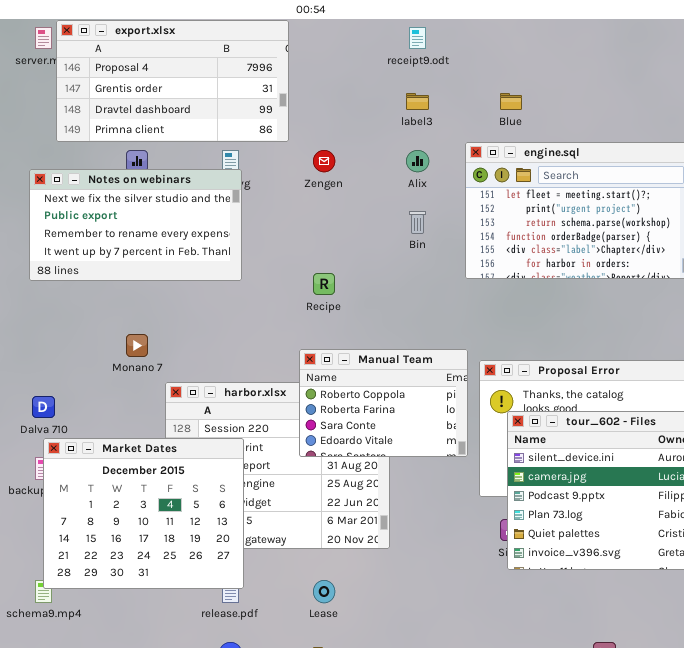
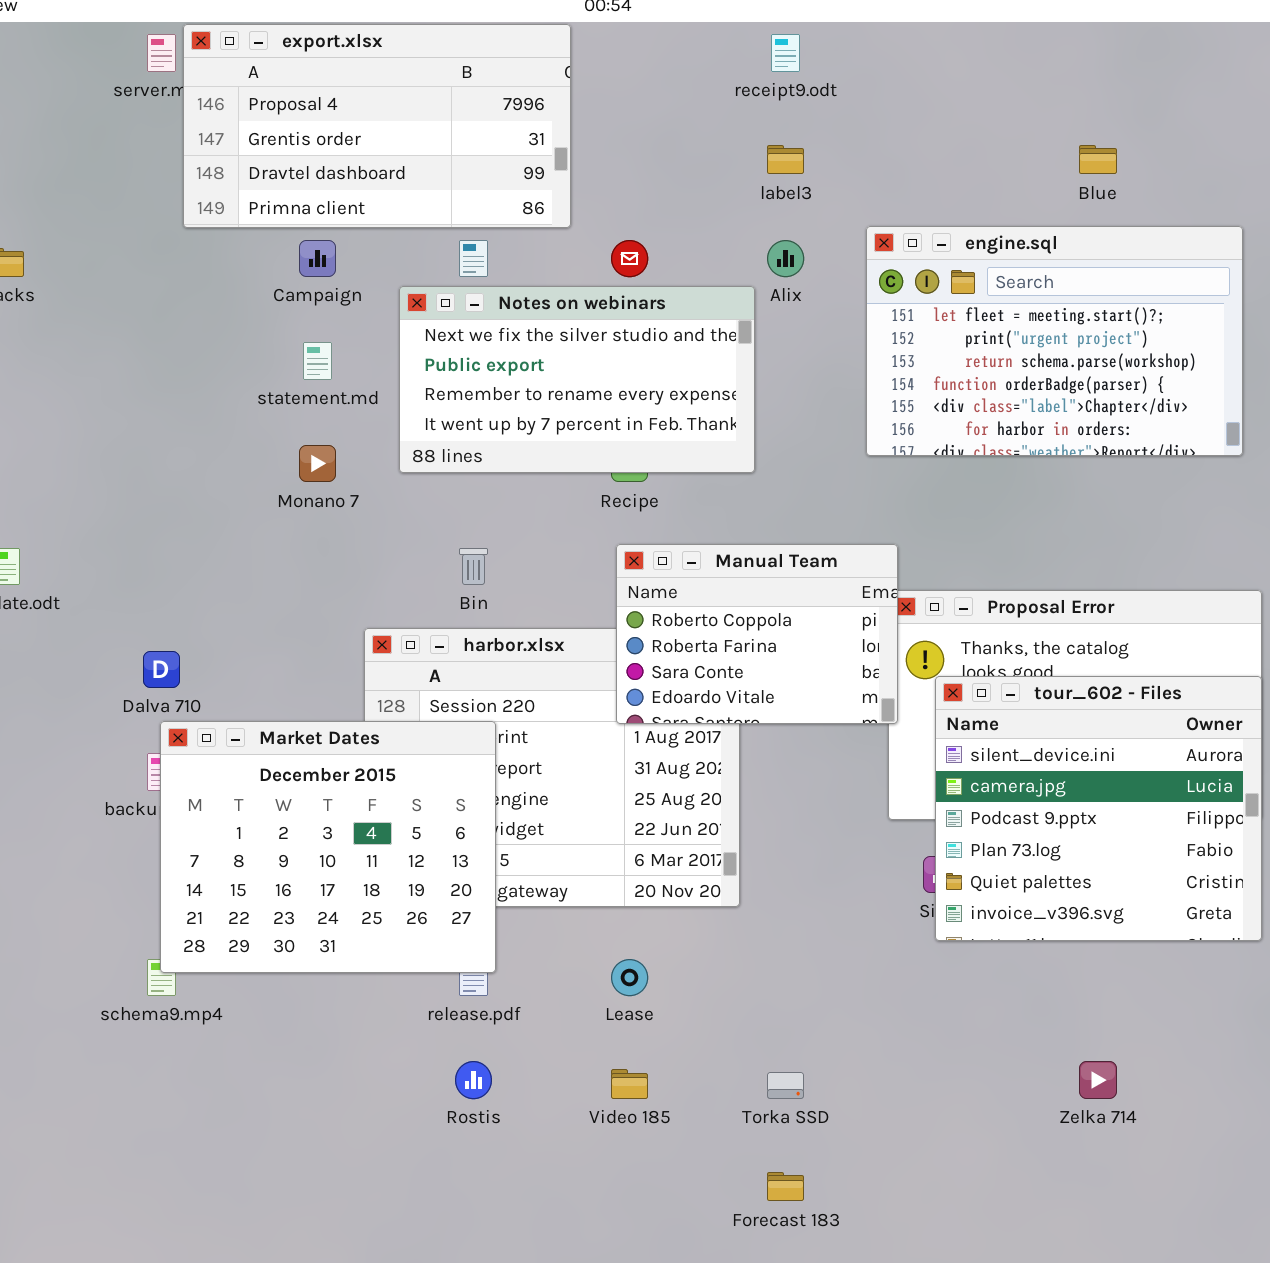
Blue: [500,93,522,110] -> [1079,145,1117,174], moved
Notes on webinars: [29,169,242,281] -> [399,286,755,473], moved
Bin: [409,211,426,234] -> [459,548,488,585], moved
Monano 7: [126,334,148,357] -> [299,445,336,482], moved
Manual Team: [299,349,468,457] -> [616,544,898,724], moved

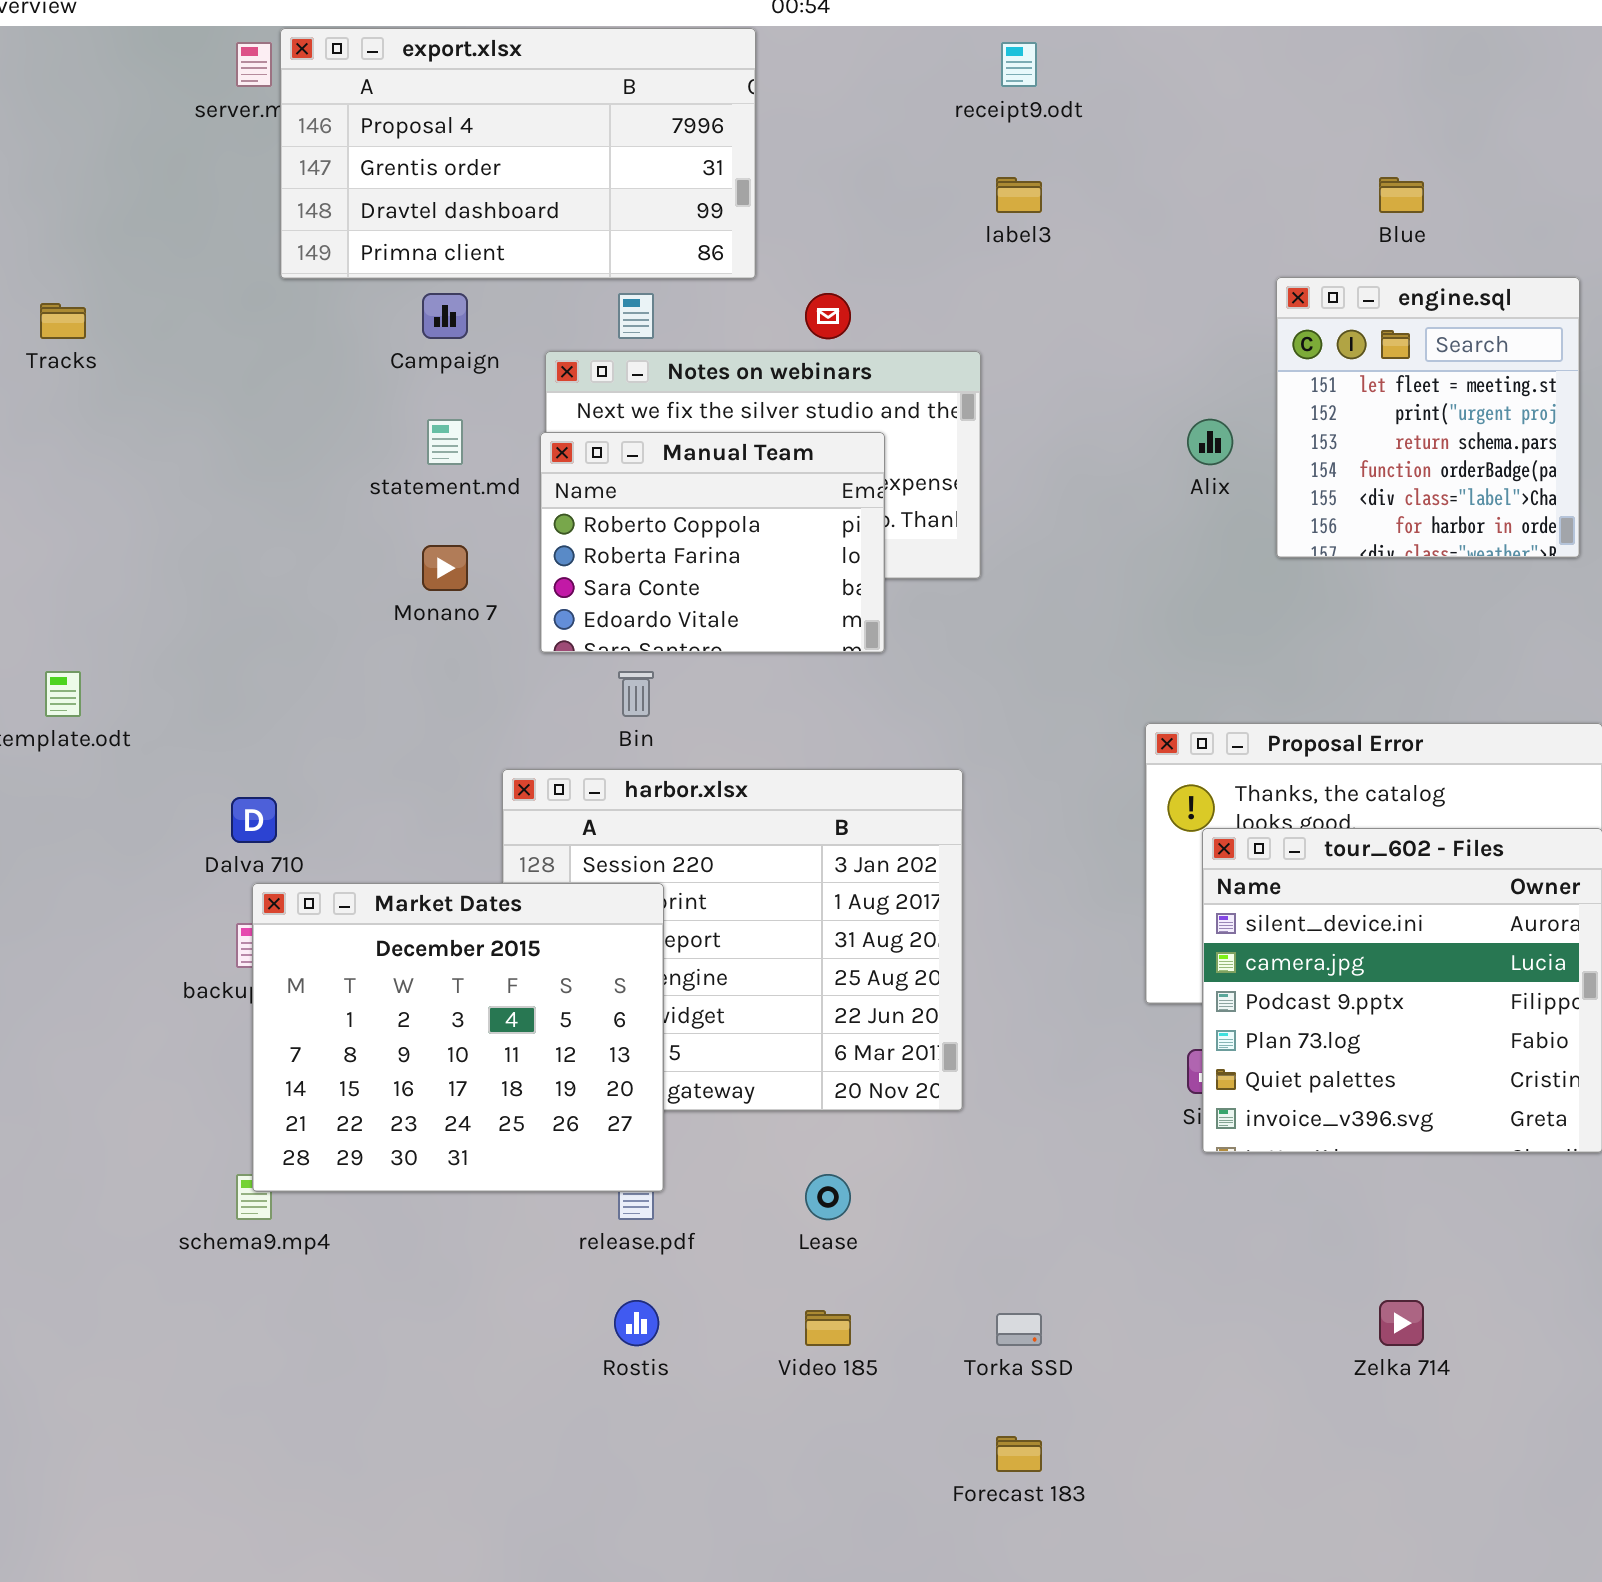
engine.sql: [866,226,1243,456] -> [1276,277,1580,558], resized
Alix: [767,240,804,277] -> [1187,419,1233,465], moved
Manual Team: [616,544,898,724] -> [540,432,885,653], moved

